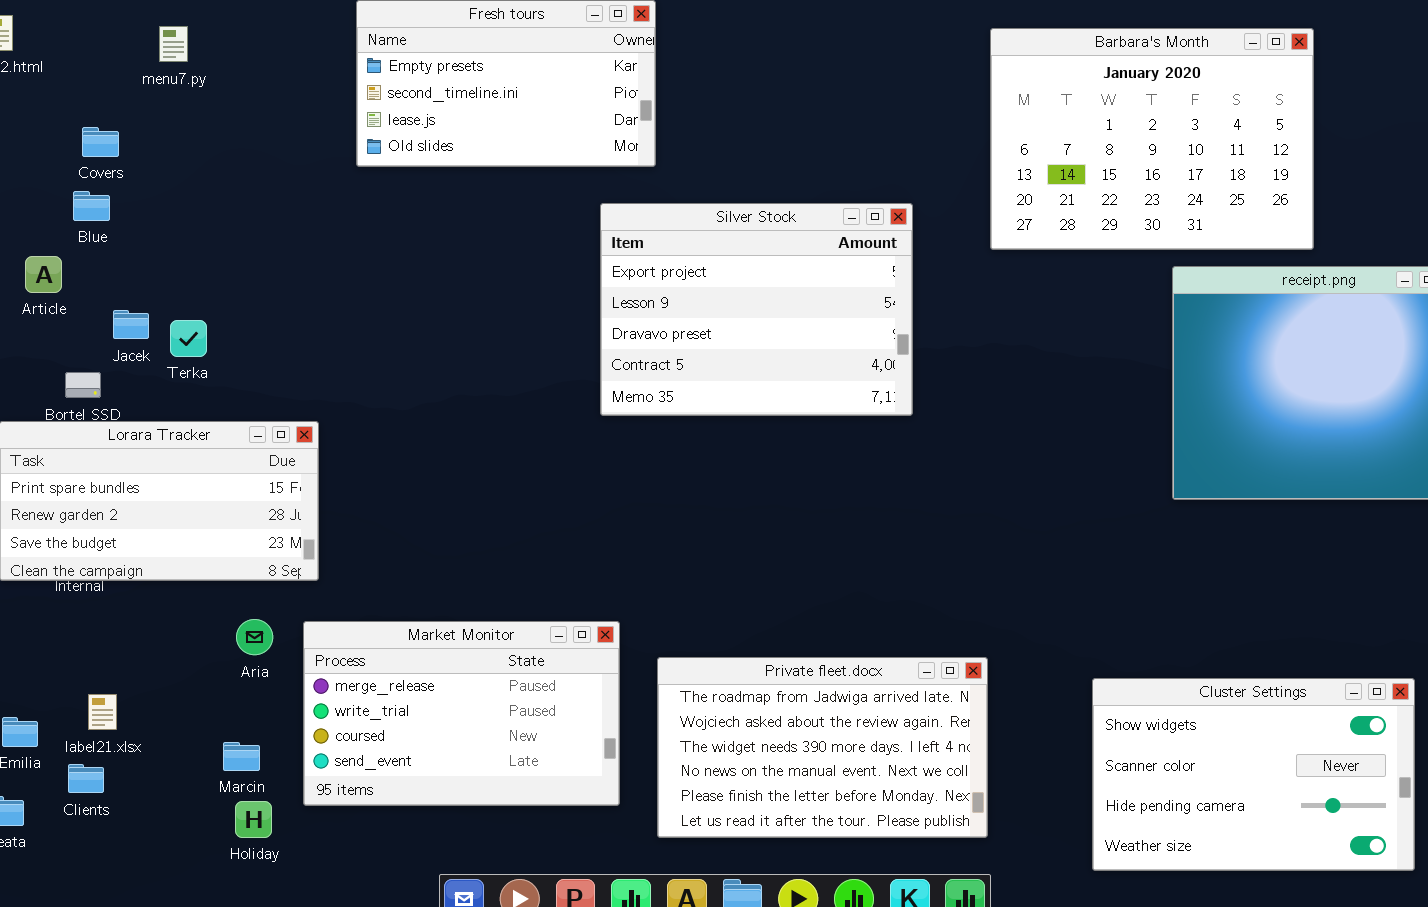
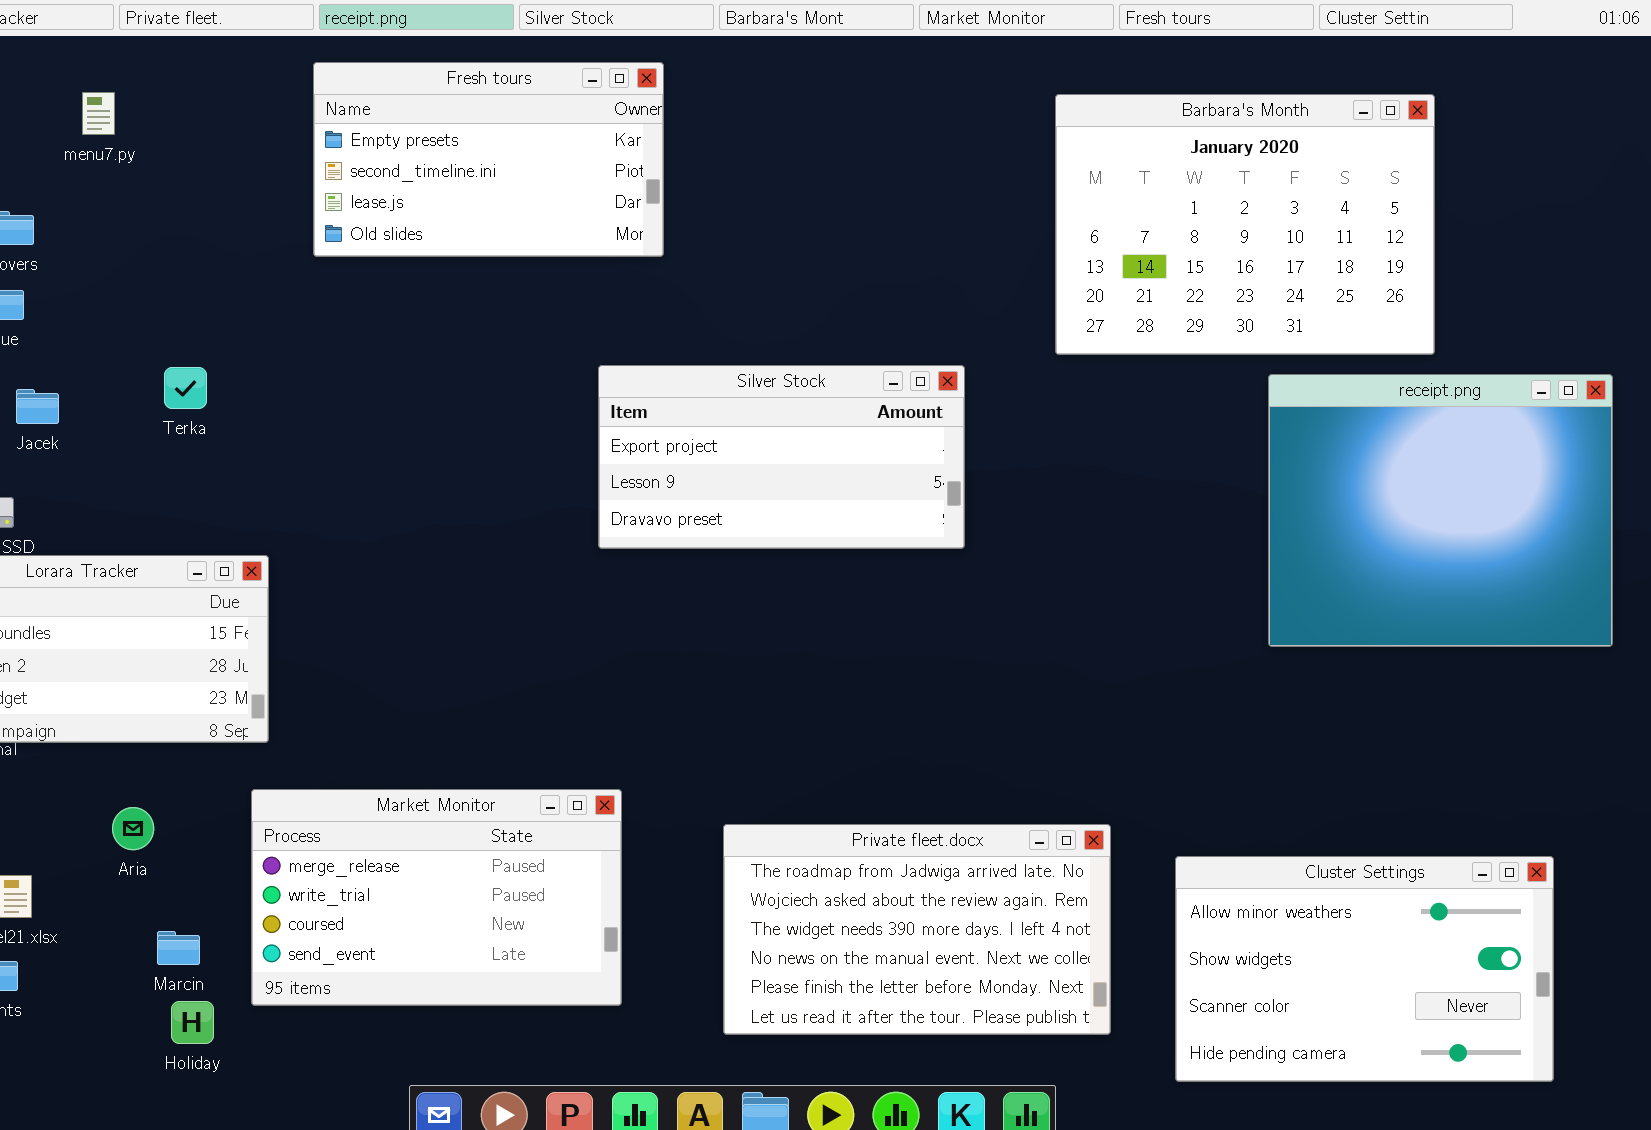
Silver Stock: [600,203,913,416] -> [598,365,965,549], resized
Jacek: [113,310,149,339] -> [16,389,59,424], moved
Terka: [170,320,207,357] -> [164,367,207,409], moved
Aria: [236,619,273,655] -> [112,807,154,850], moved
Private fleet.docx: [657,657,988,838] -> [723,824,1111,1035], moved
Cluster Settings: [1092,678,1415,871] -> [1175,856,1554,1082], scrolled up 1 row

